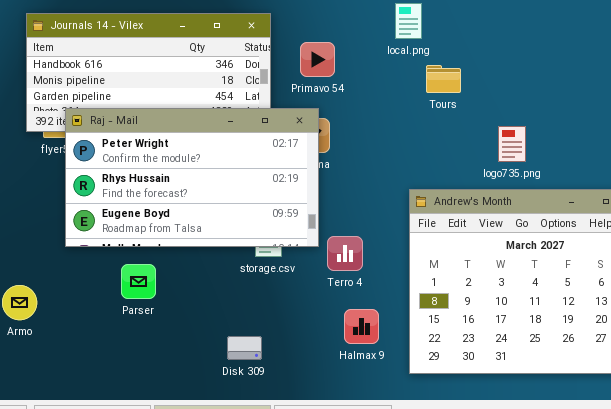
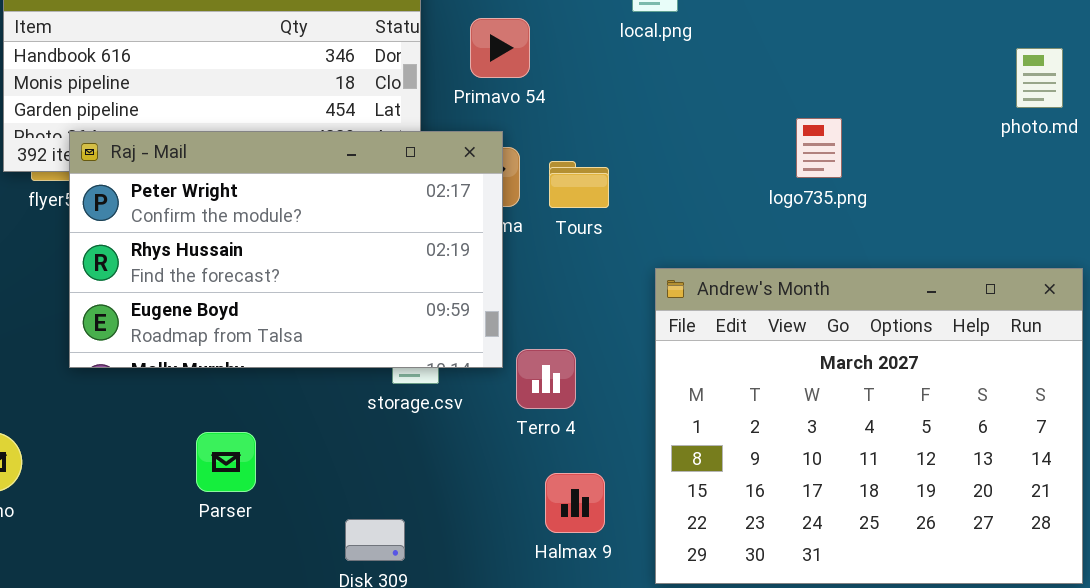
Tours: [426,65,461,93] -> [549,161,609,208], moved
logo735.png: [498,126,526,162] -> [796,118,842,178], moved
Parser: [121,264,156,299] -> [196,432,256,492], moved

